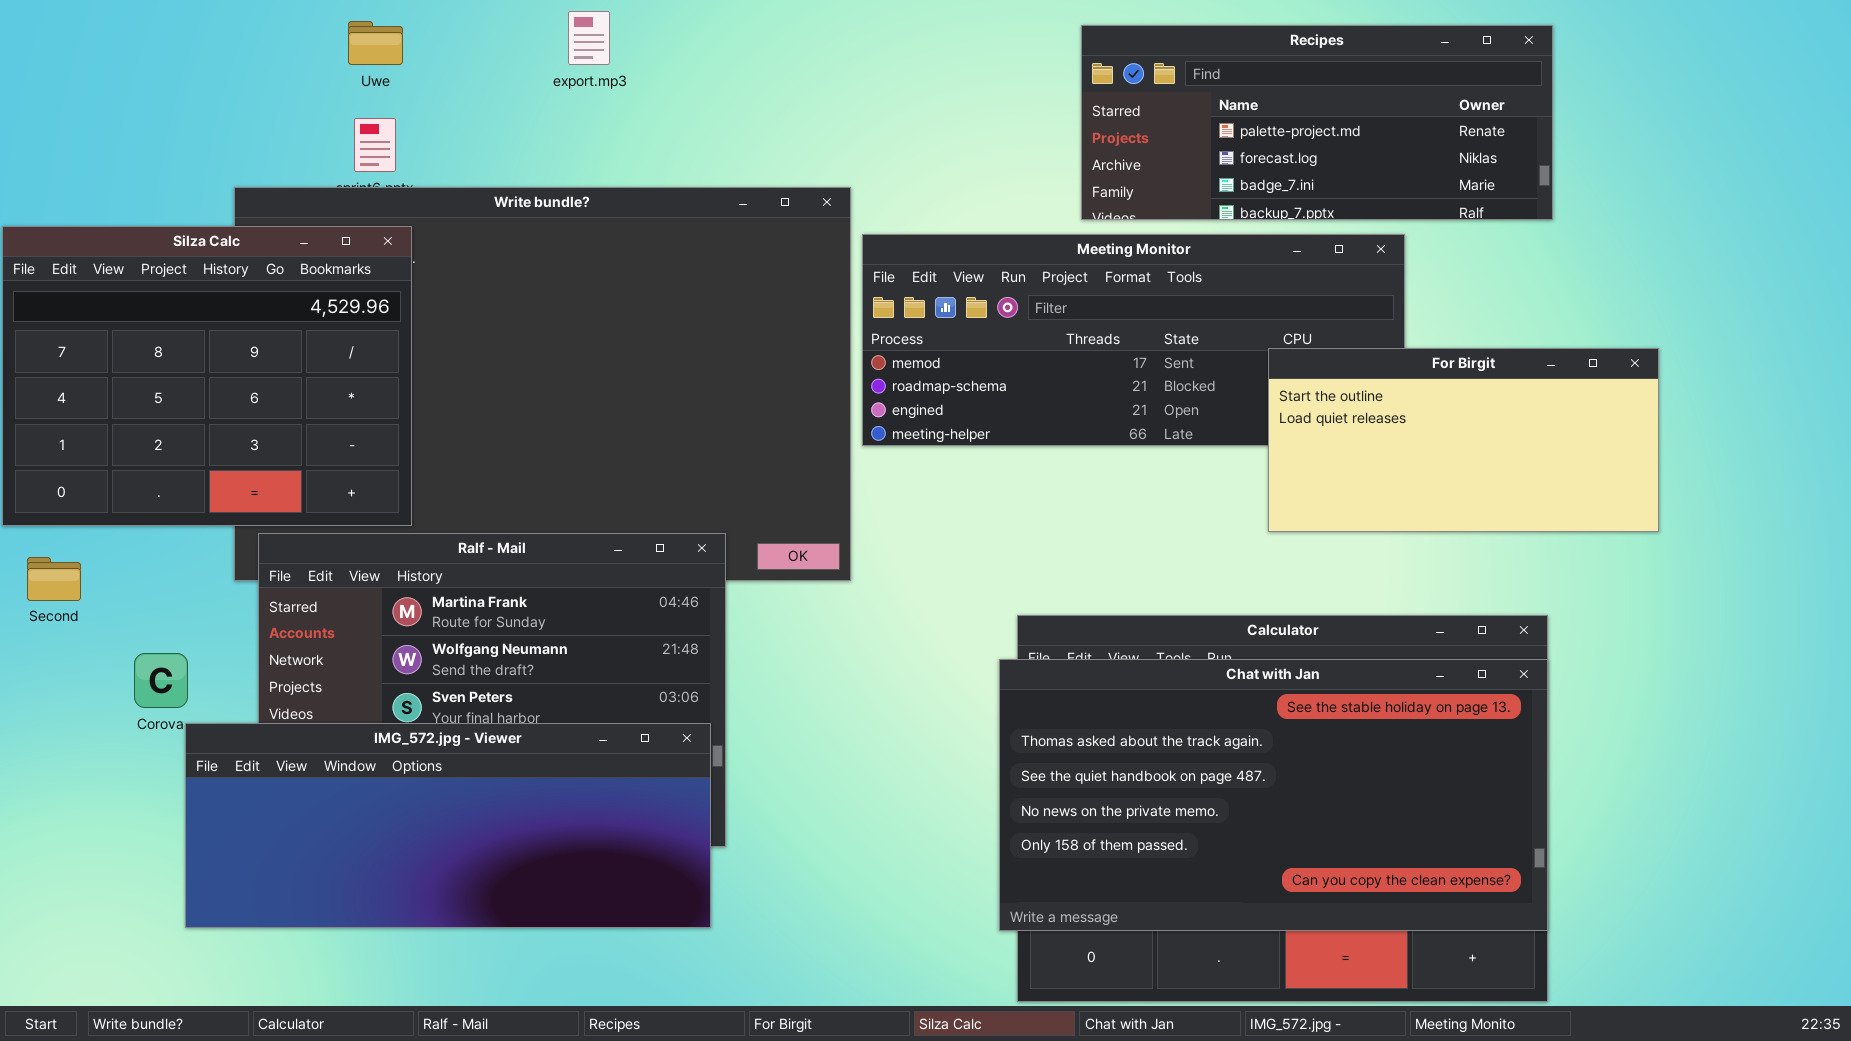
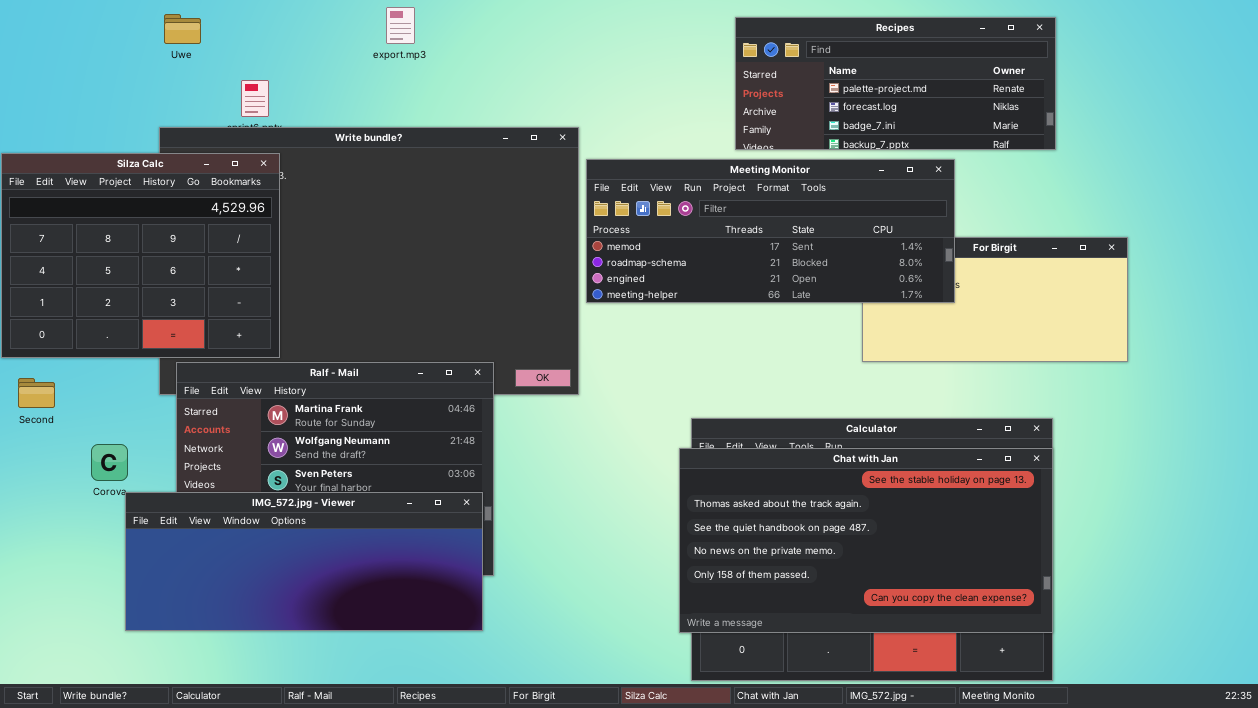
Uwe: [348,21,403,65] -> [164,14,201,44], moved
Meeting Monitor: [862,234,1405,446] -> [586,159,955,303], raised

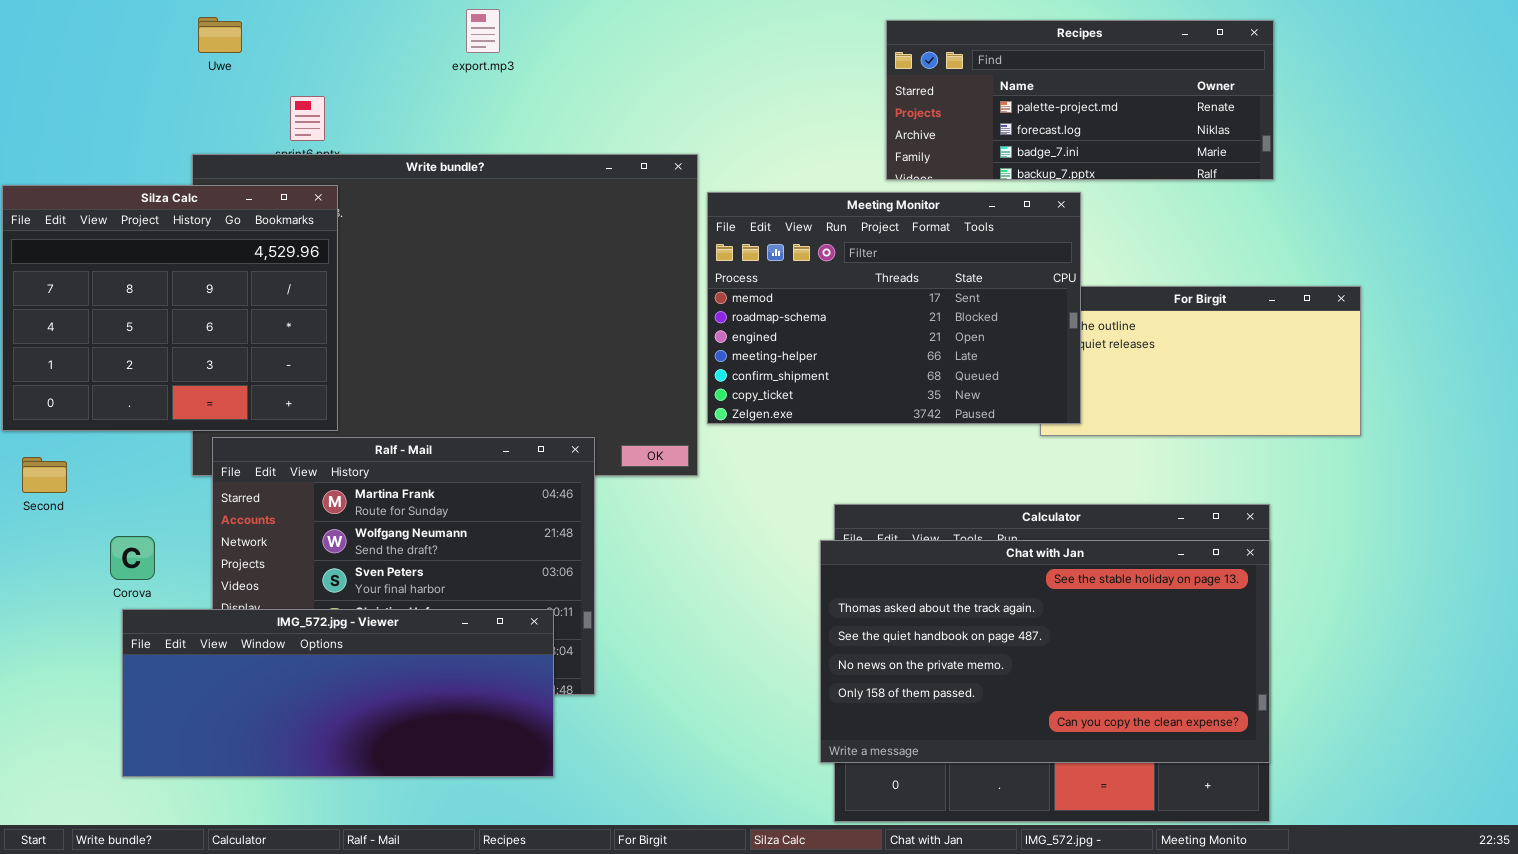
Meeting Monitor: [586,159,955,303] -> [707,192,1081,424], resized
IMG_572.jpg - Viewer: [125,492,483,631] -> [122,609,554,777], moved

